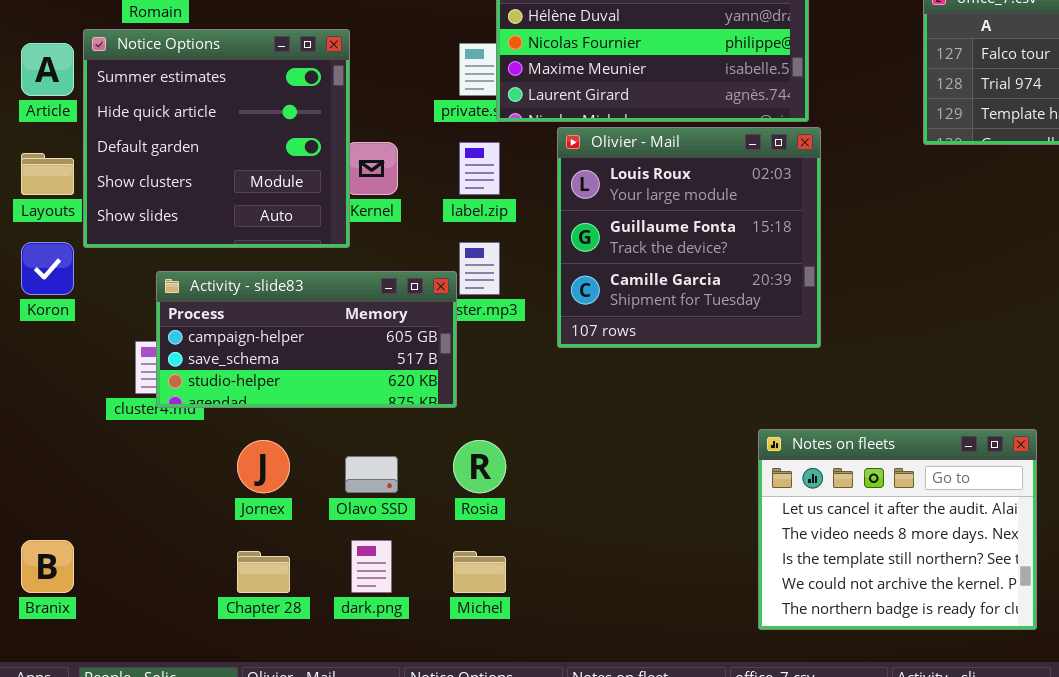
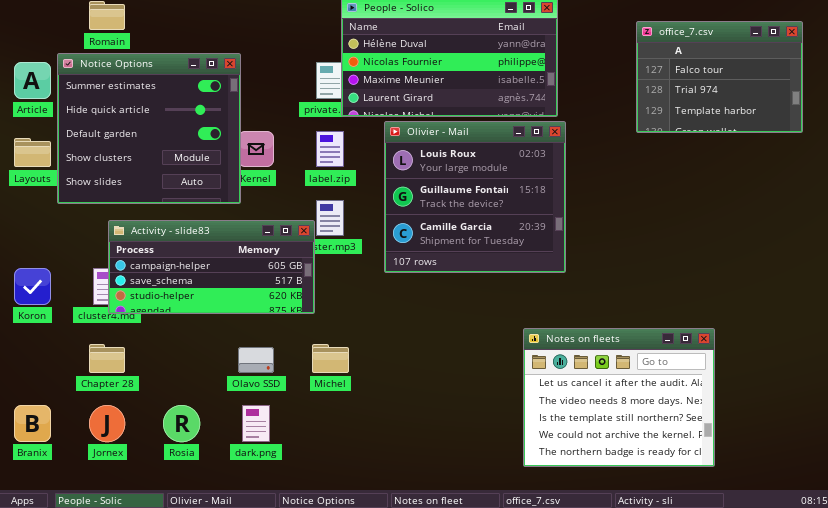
Koron: [21,242,74,295] -> [14,268,51,305], moved
Jornex: [237,440,290,493] -> [89,405,125,442], moved
Rosia: [453,440,506,493] -> [163,405,200,442], moved
Chapter 28: [237,551,290,593] -> [89,344,125,373], moved
Michel: [453,551,506,593] -> [312,344,349,373], moved

